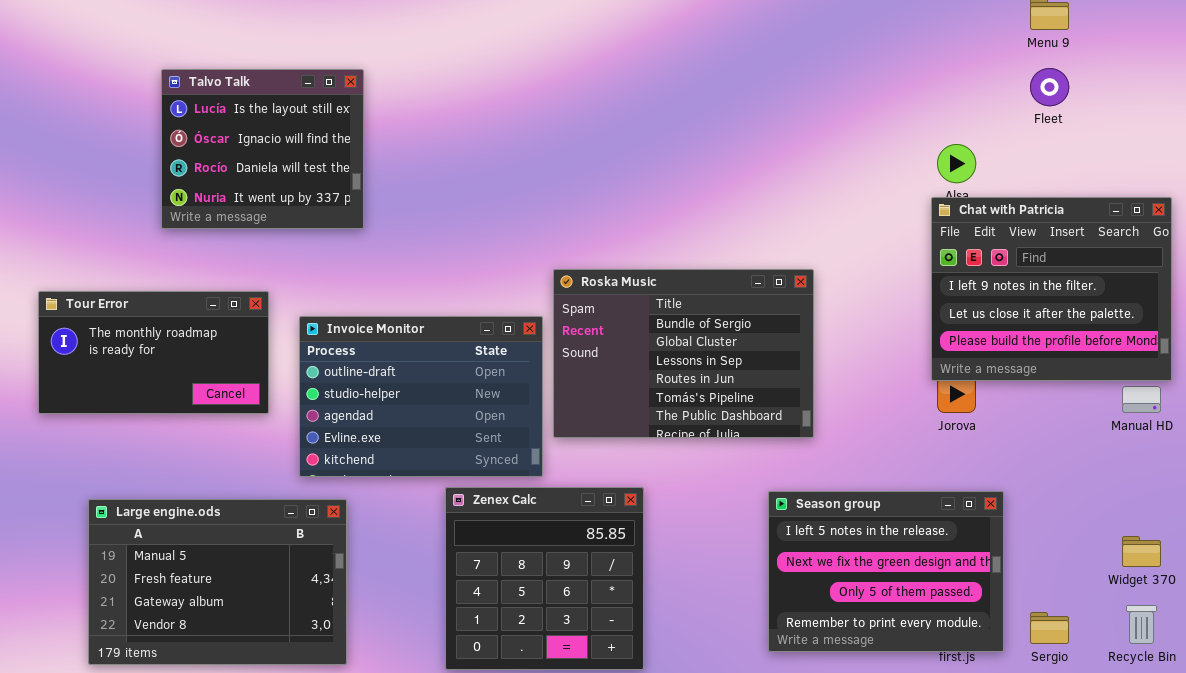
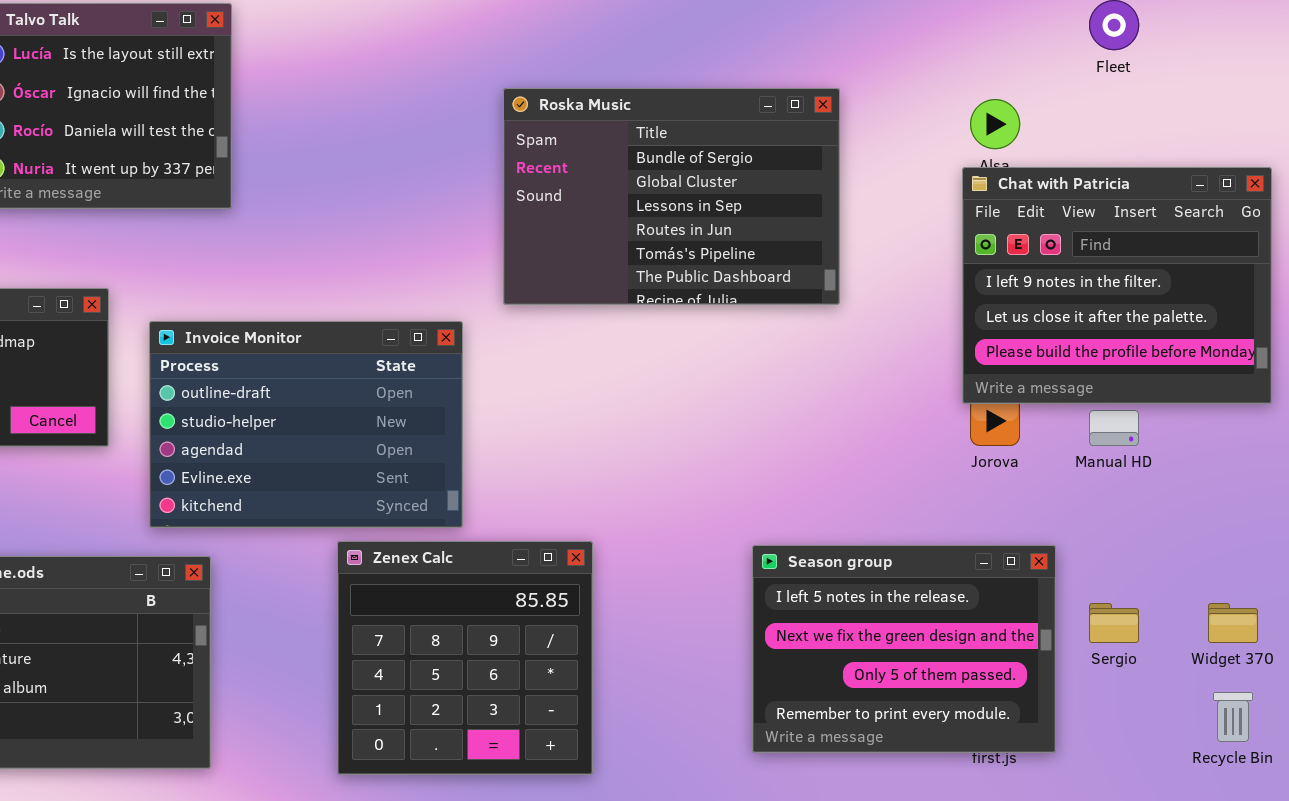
Roska Music: [553,269,814,438] -> [503,88,840,305], moved
Manual HD: [1122,386,1161,413] -> [1089,410,1139,446], moved
Sergio: [1030,612,1069,644] -> [1089,603,1139,643], moved

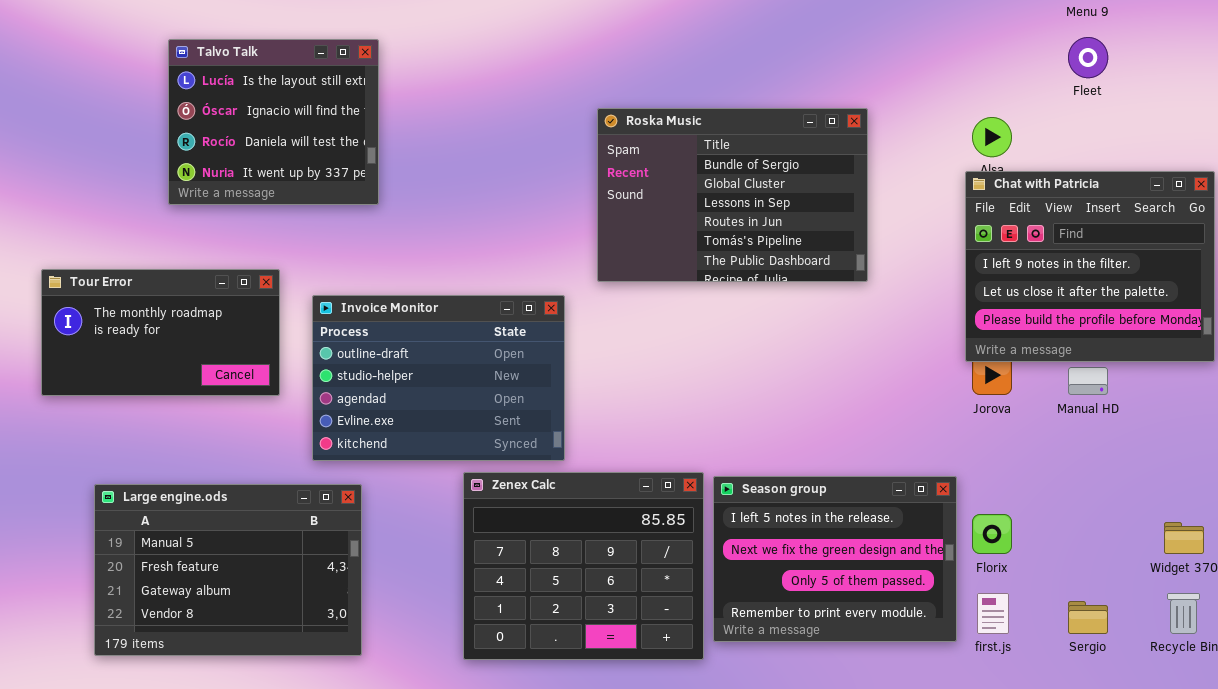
Zenex Calc: [337,541,593,775] -> [463,472,704,660], resized
Season group: [752,545,1056,753] -> [713,476,957,642], moved
Sergio: [1089,603,1139,643] -> [1068,601,1108,634], moved

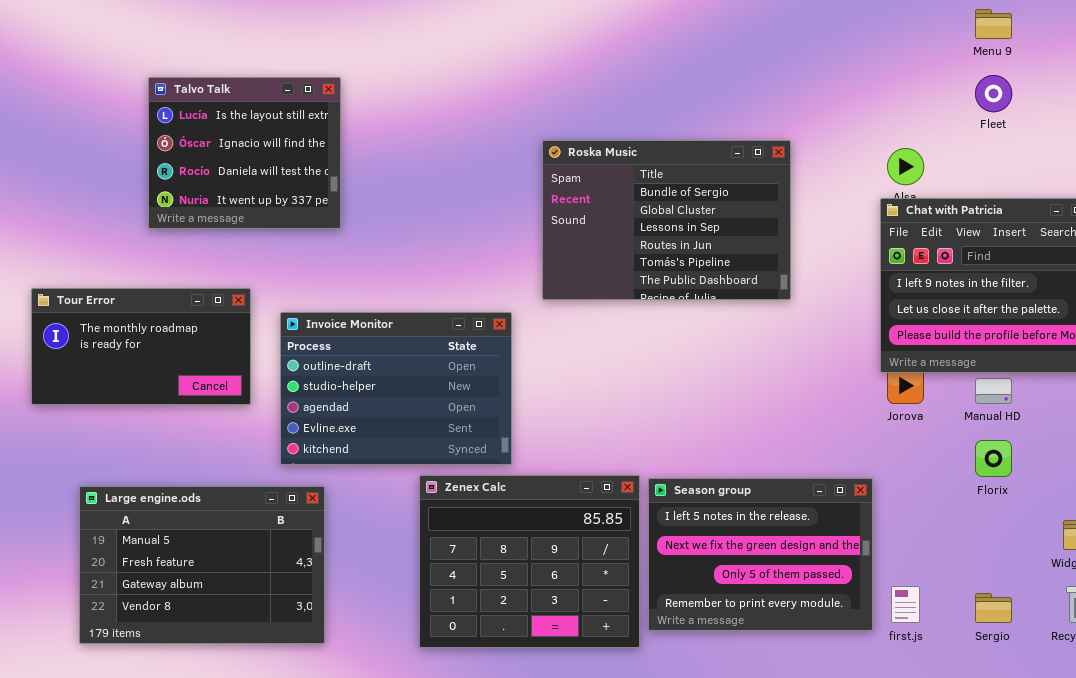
Florix: [972,514,1012,554] -> [975,440,1012,477], moved

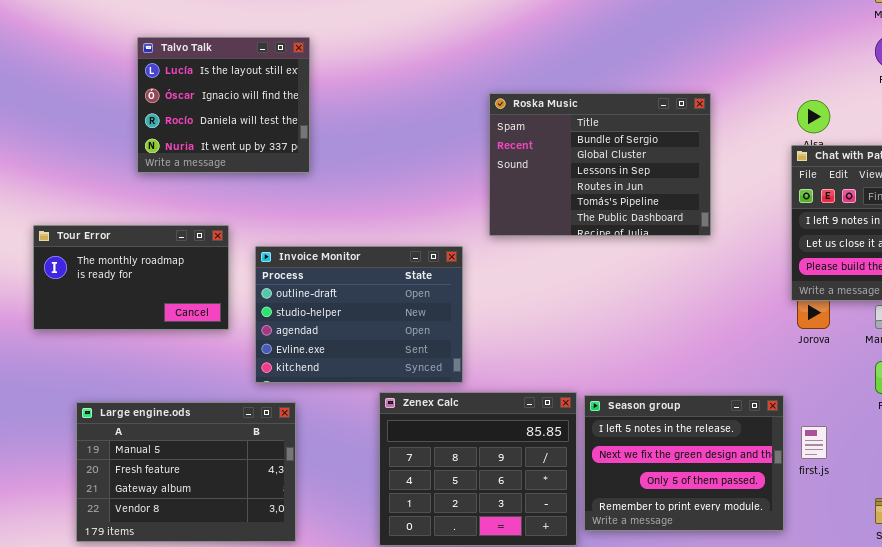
first.js: [891,586,920,623] -> [801,426,827,459], moved

